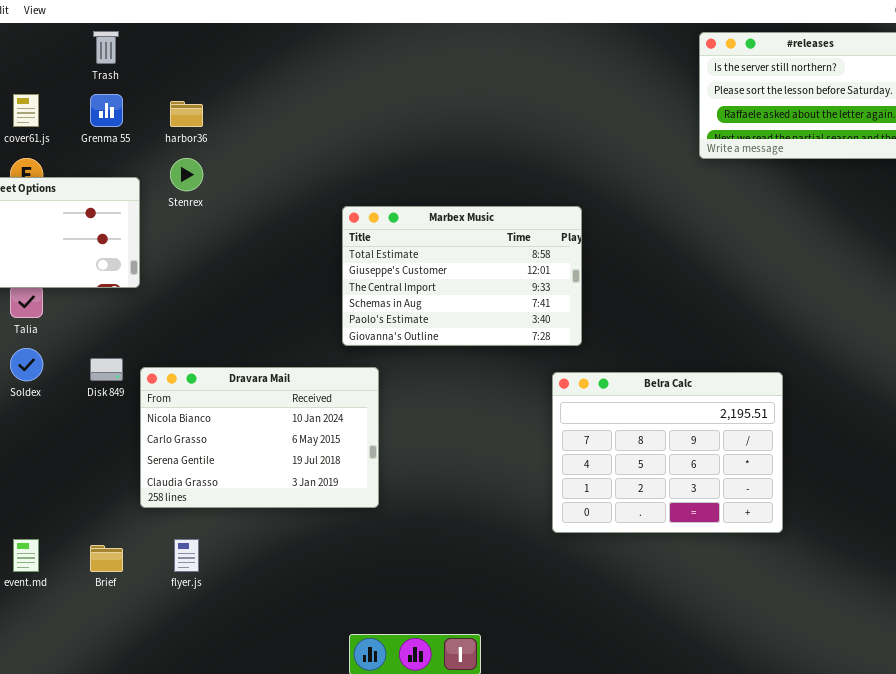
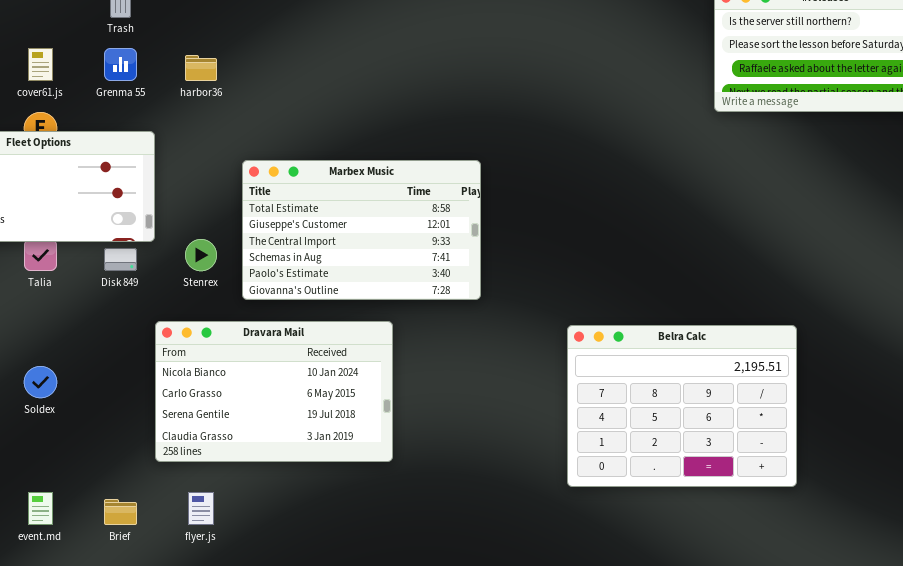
Stenrex: [170,158,203,191] -> [185,239,217,271], moved
Marbex Music: [342,206,582,346] -> [242,160,481,300], moved
Soldex: [10,348,43,381] -> [24,366,57,398], moved
Disk 849: [90,358,123,381] -> [104,248,137,271], moved

